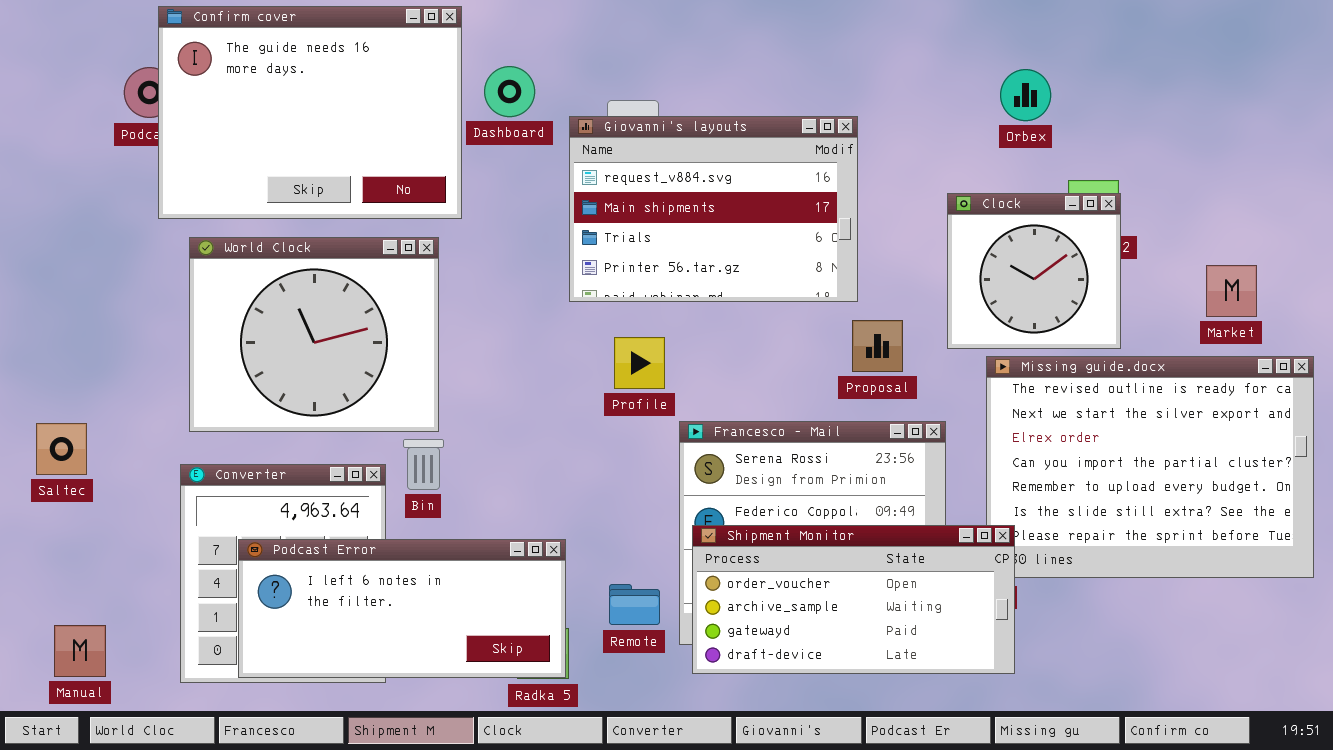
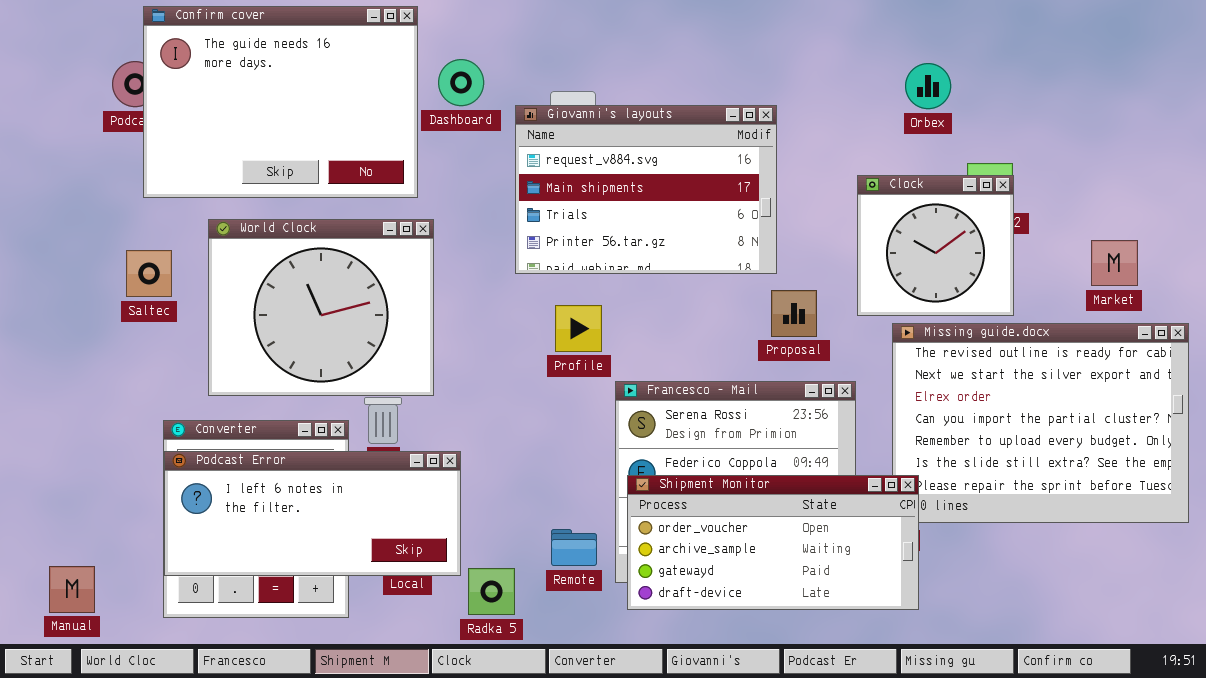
World Clock: [189,237,439,432] -> [208,219,434,396], moved
Saltec: [36,423,87,475] -> [126,250,172,297], moved
Podcast Error: [238,539,566,678] -> [164,451,461,576], moved

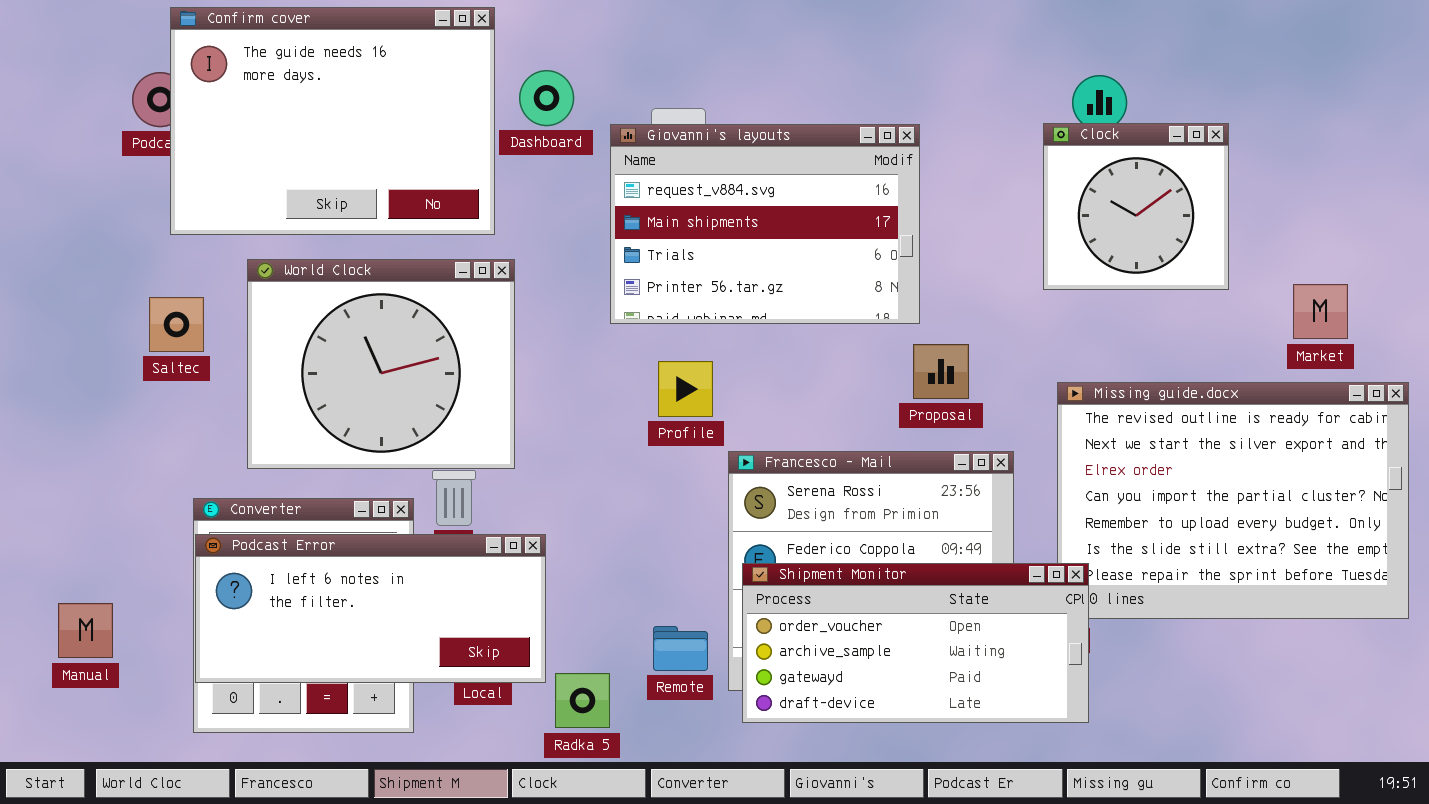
Clock: [857,175,1014,316] -> [1043,123,1229,290], moved
Manual: [49,566,95,613] -> [58,603,113,658], moved

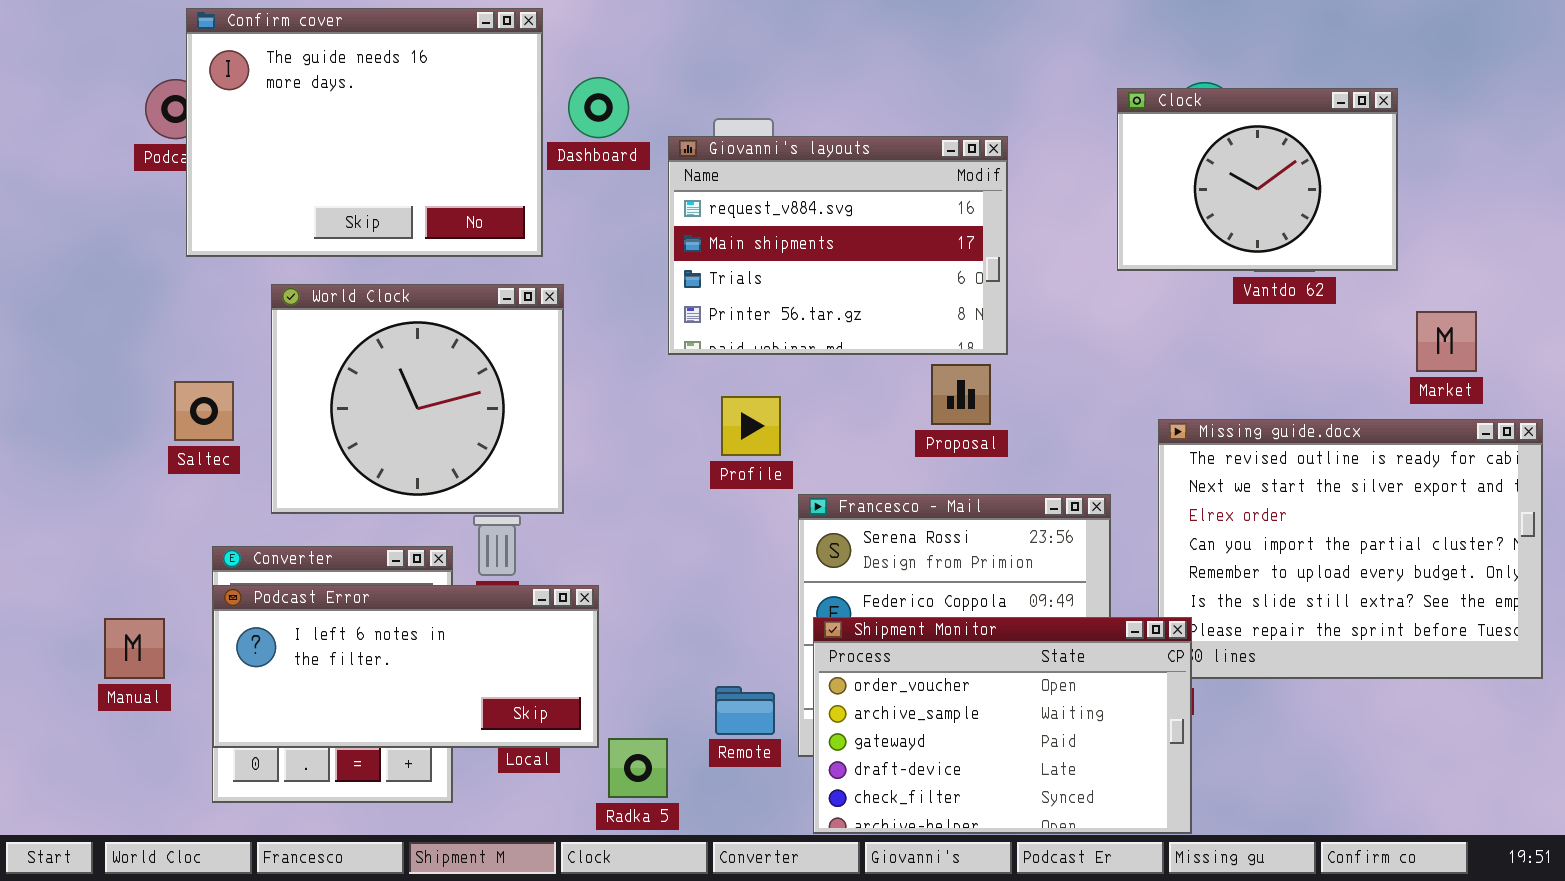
Clock: [1043,123,1229,290] -> [1117,88,1398,271], moved, resized
Saltec: [149,297,204,352] -> [174,381,234,441], moved
Proposal: [913,344,969,399] -> [931,364,991,425], moved
Shipment Monitor: [742,563,1089,723] -> [813,617,1192,834], resized
Manual: [58,603,113,658] -> [104,618,165,679], moved

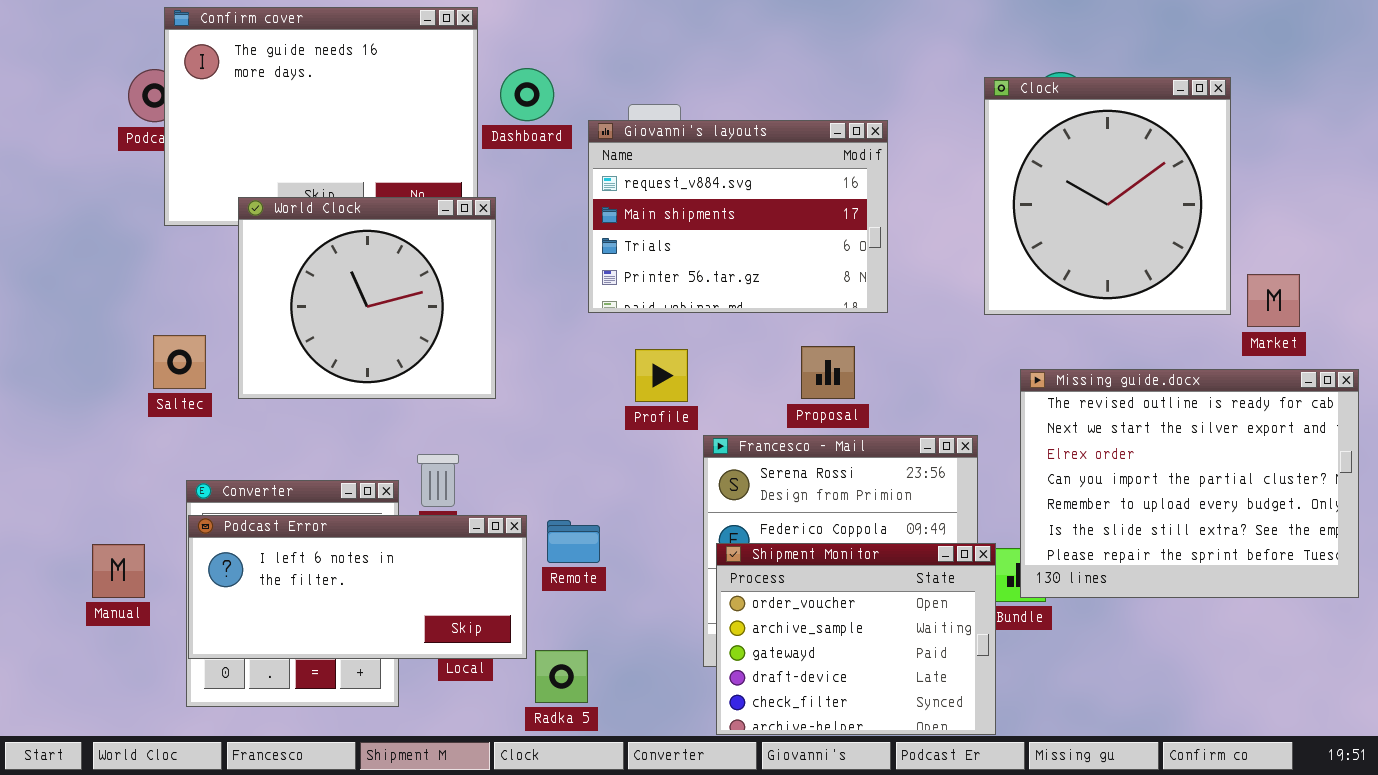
Clock: [1117,88,1398,271] -> [984,77,1231,315], resized
World Clock: [271,284,564,514] -> [238,197,496,399], moved
Proposal: [931,364,991,425] -> [801,346,855,399], moved
Shipment Monitor: [813,617,1192,834] -> [716,543,996,735], resized
Remote: [715,686,775,735] -> [547,520,600,563], moved

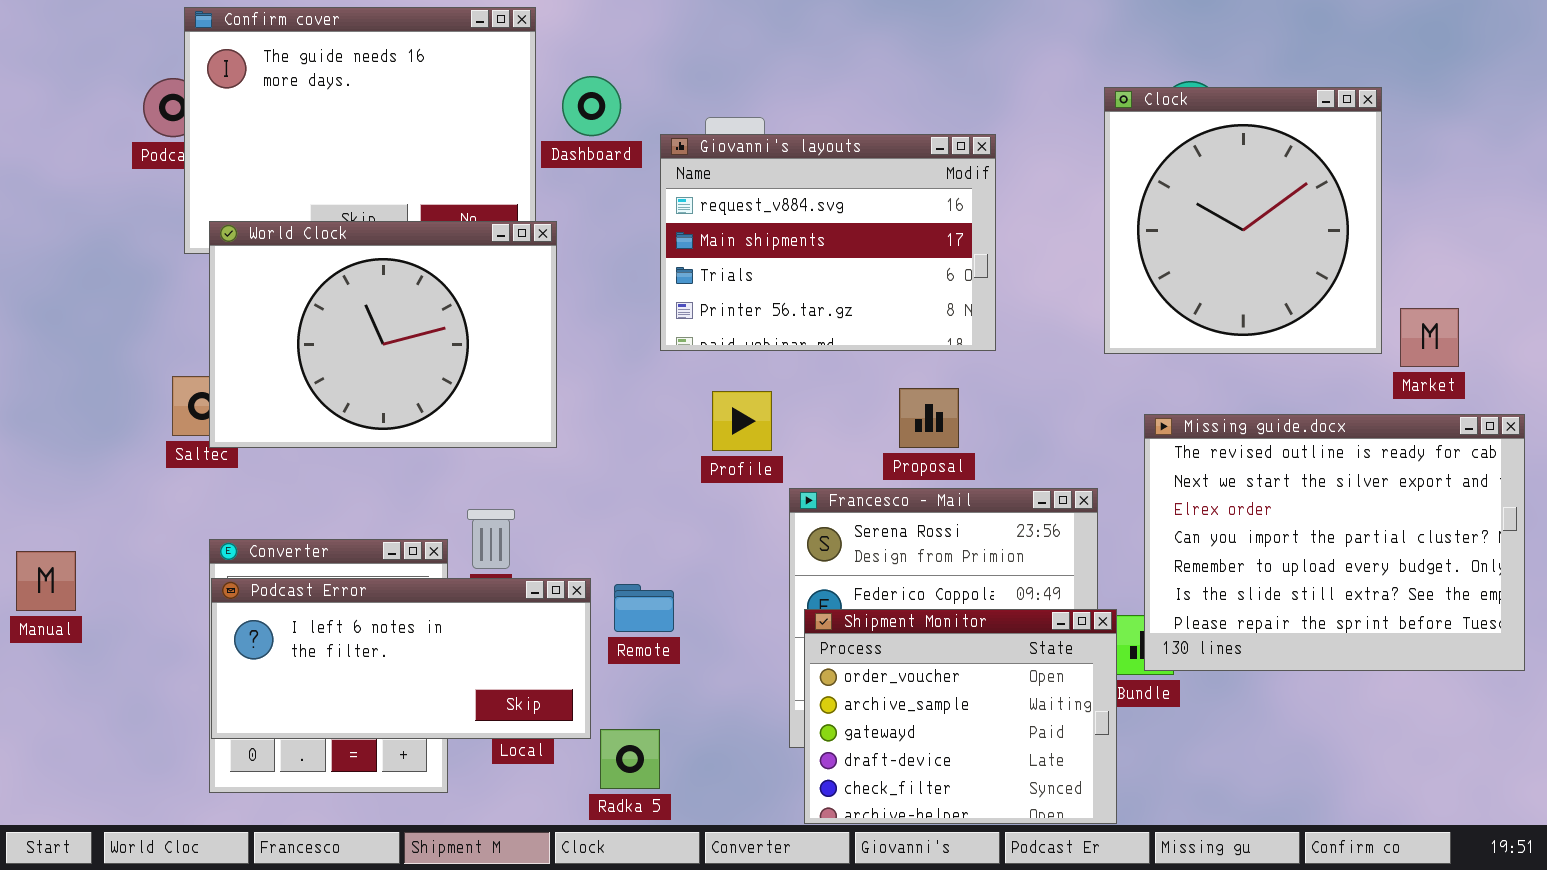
World Clock: [238,197,496,399] -> [209,221,557,448], resized
Manual: [92,544,145,598] -> [16,551,76,611], moved

